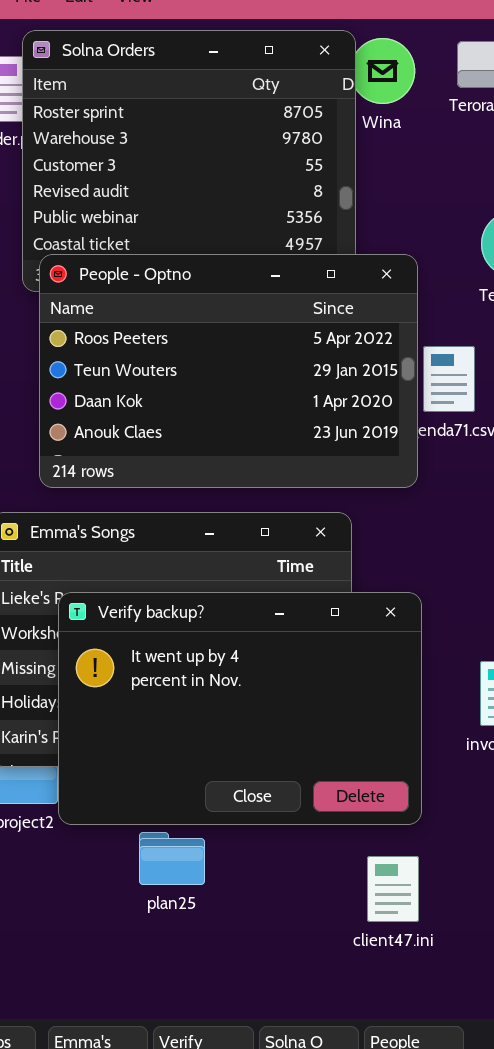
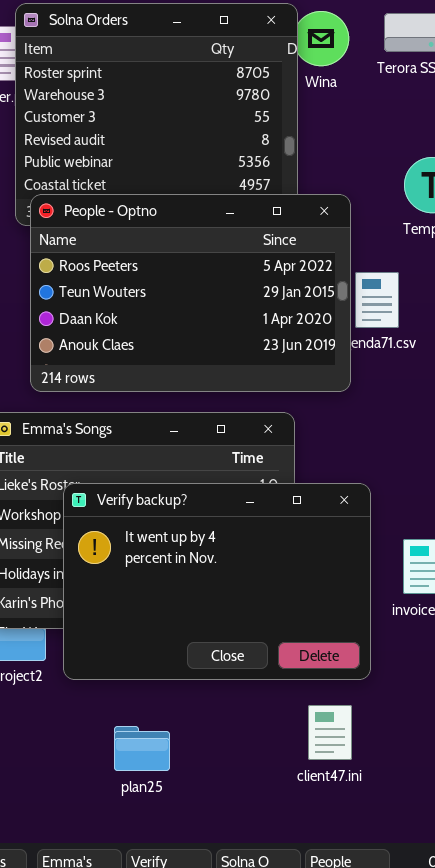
Verify backup?: [58,592,422,825] -> [63,483,371,680], moved
plan25: [139,832,205,885] -> [114,726,170,771], moved

